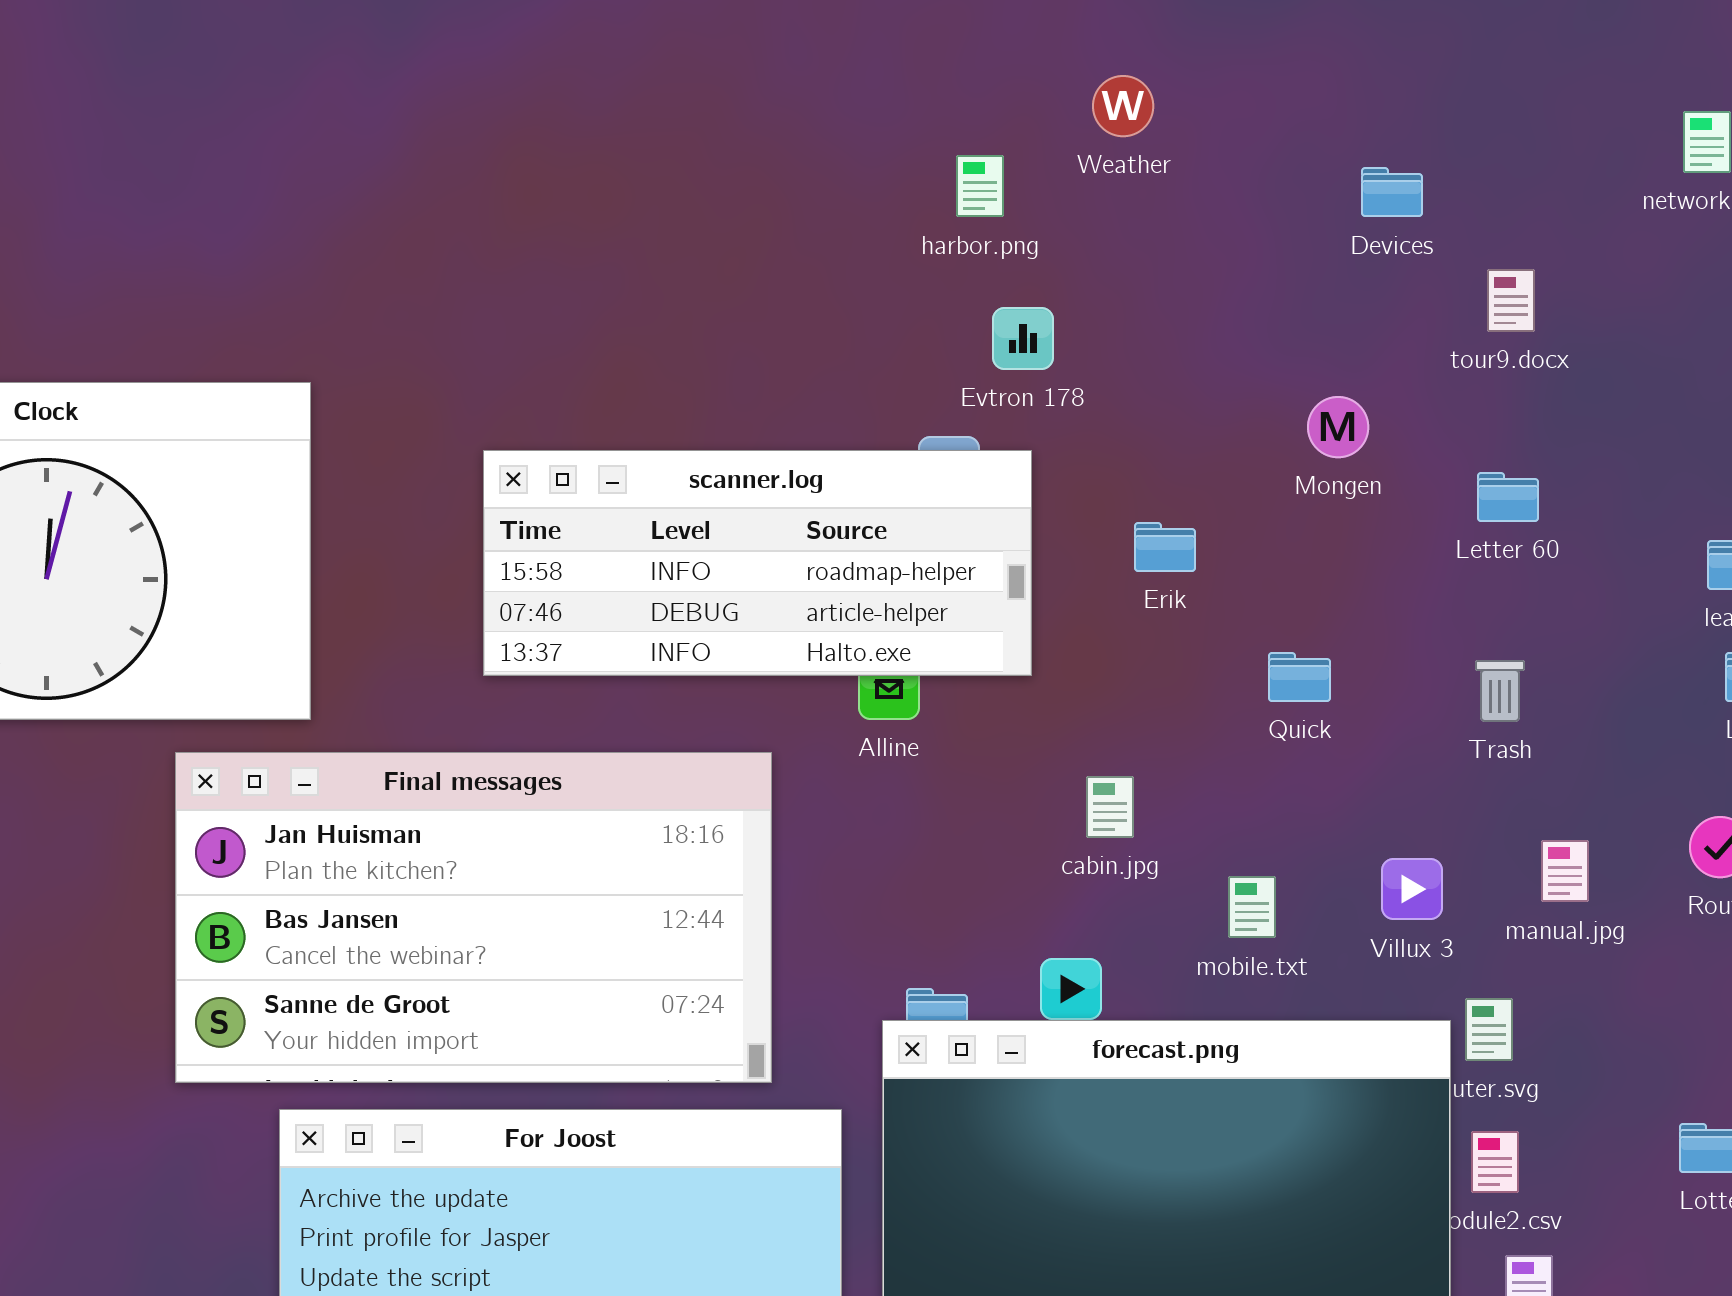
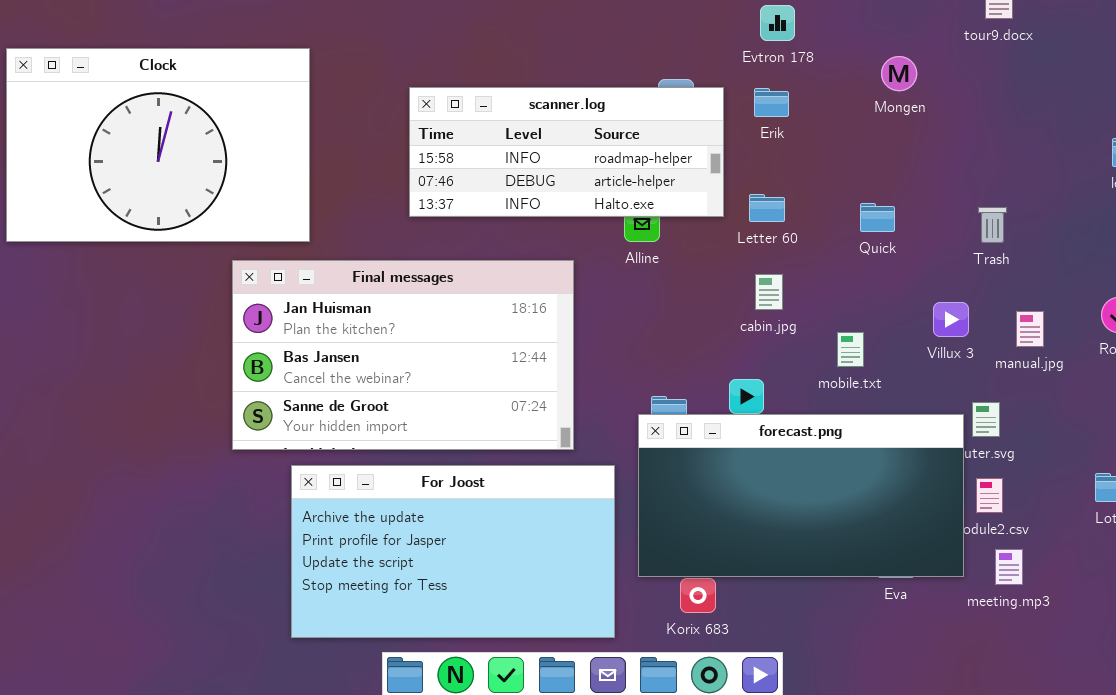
Evtron 178: [992,307,1054,370] -> [760,5,795,41], moved
Letter 60: [1477,472,1539,522] -> [749,194,785,222], moved
Erik: [1134,522,1196,572] -> [754,88,789,117], moved
Villux 3: [1381,858,1443,920] -> [933,302,969,337], moved

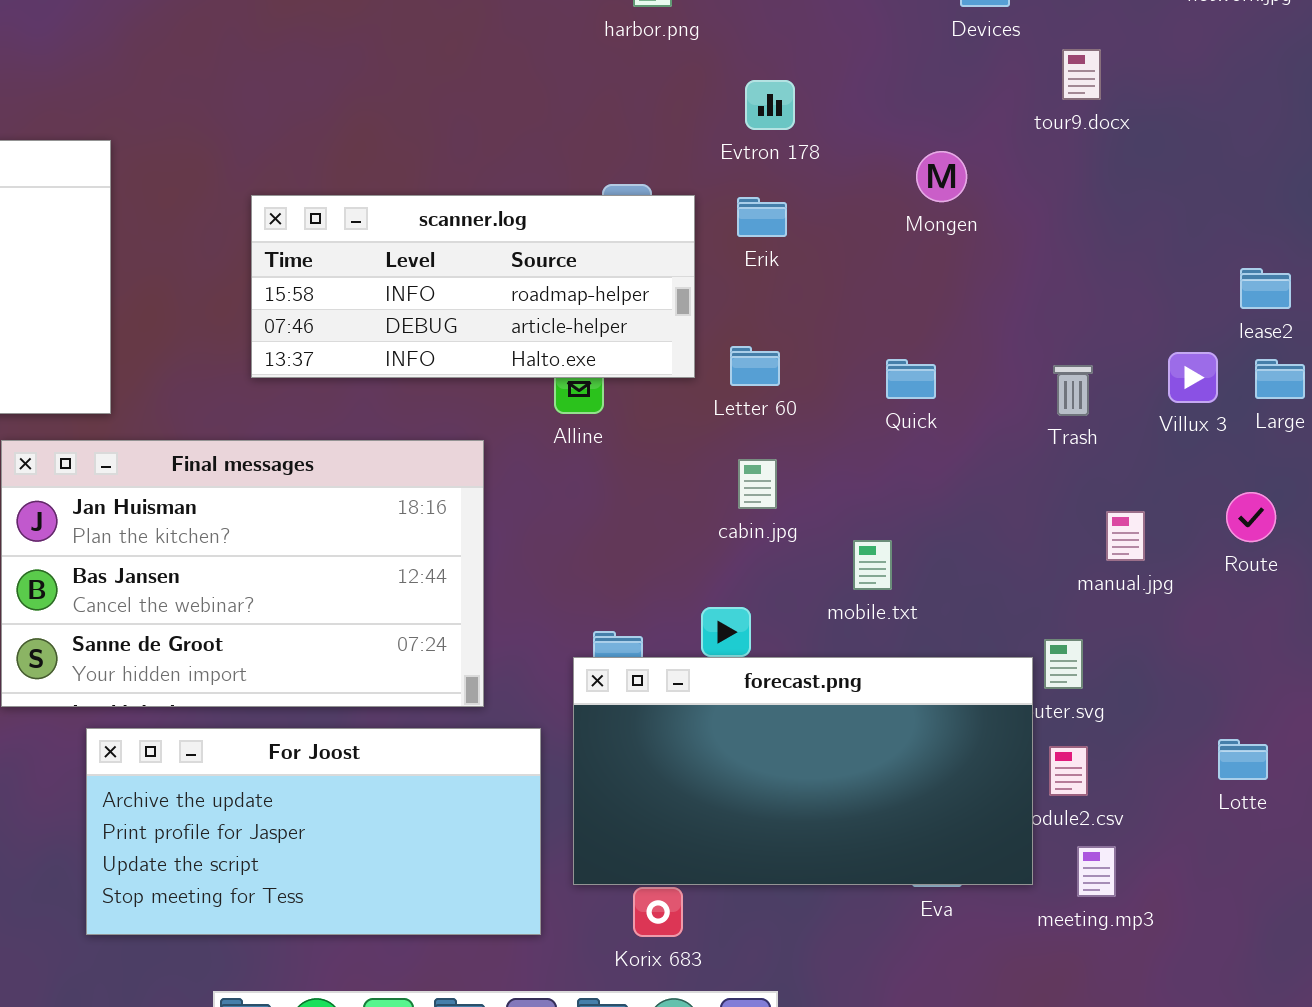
Villux 3: [933,302,969,337] -> [1168,352,1218,403], moved
For Joost: [291,465,615,638] -> [86,728,541,935], resized

